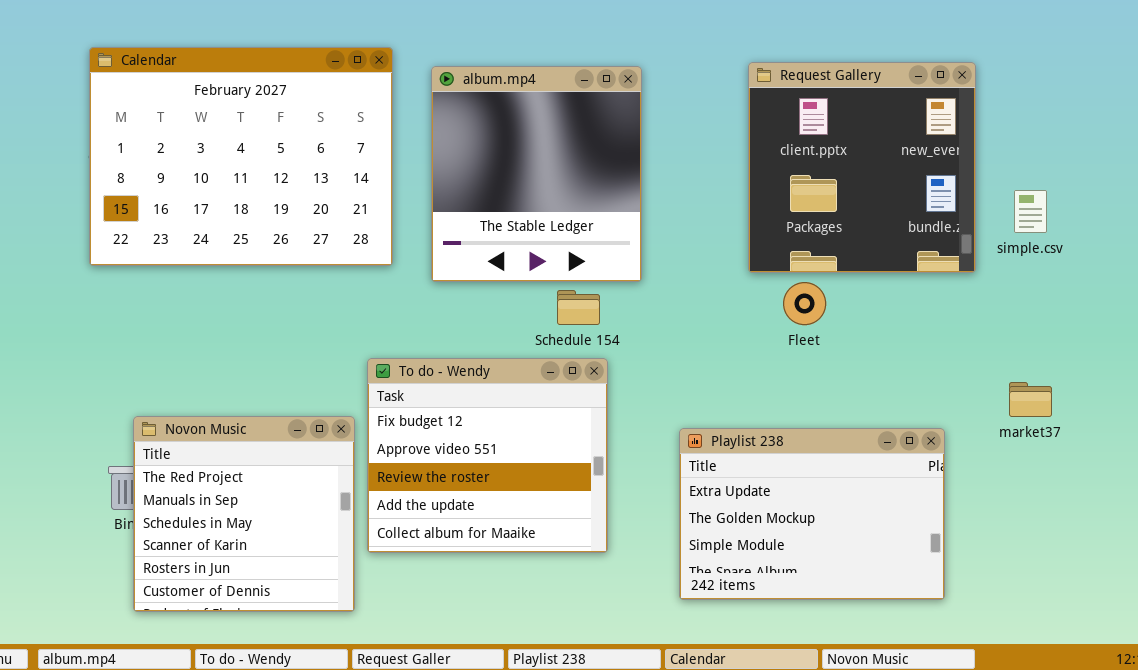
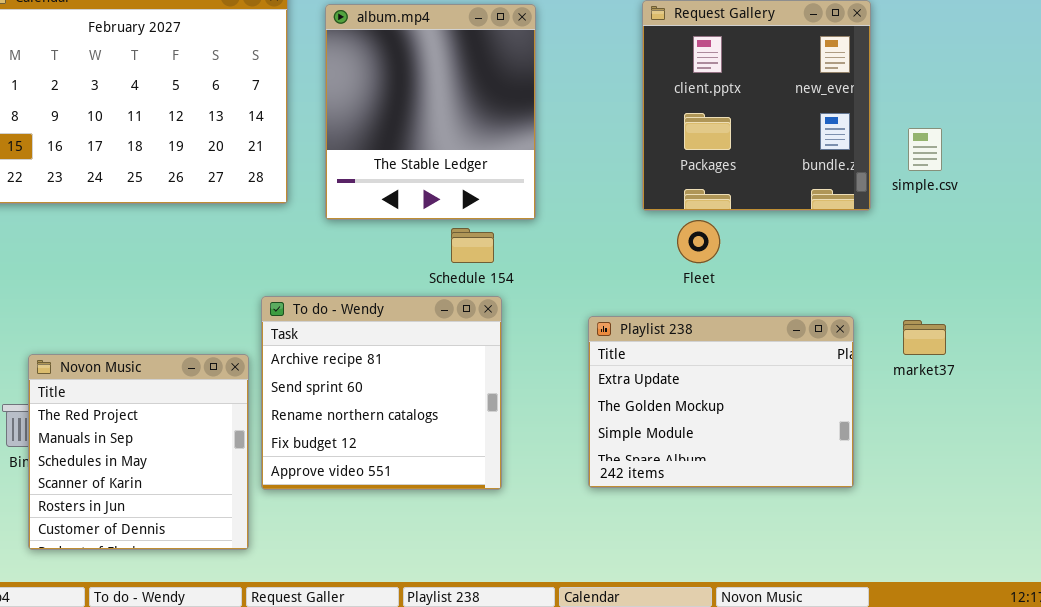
To do - Wendy: [367,358,608,553] -> [261,296,502,490], scrolled up 3 rows
Playlist 238: [679,428,945,600] -> [588,316,854,488], moved

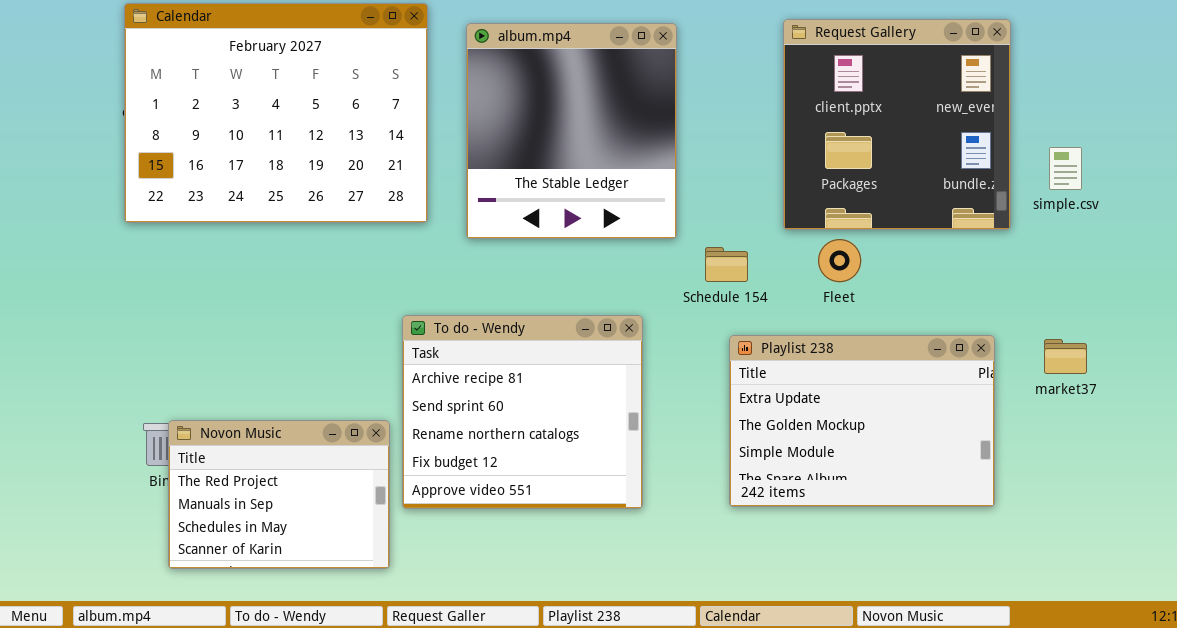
Schedule 154: [451,228,494,263] -> [705,247,748,282], moved
Novon Music: [28,354,249,550] -> [168,420,390,569], resized

